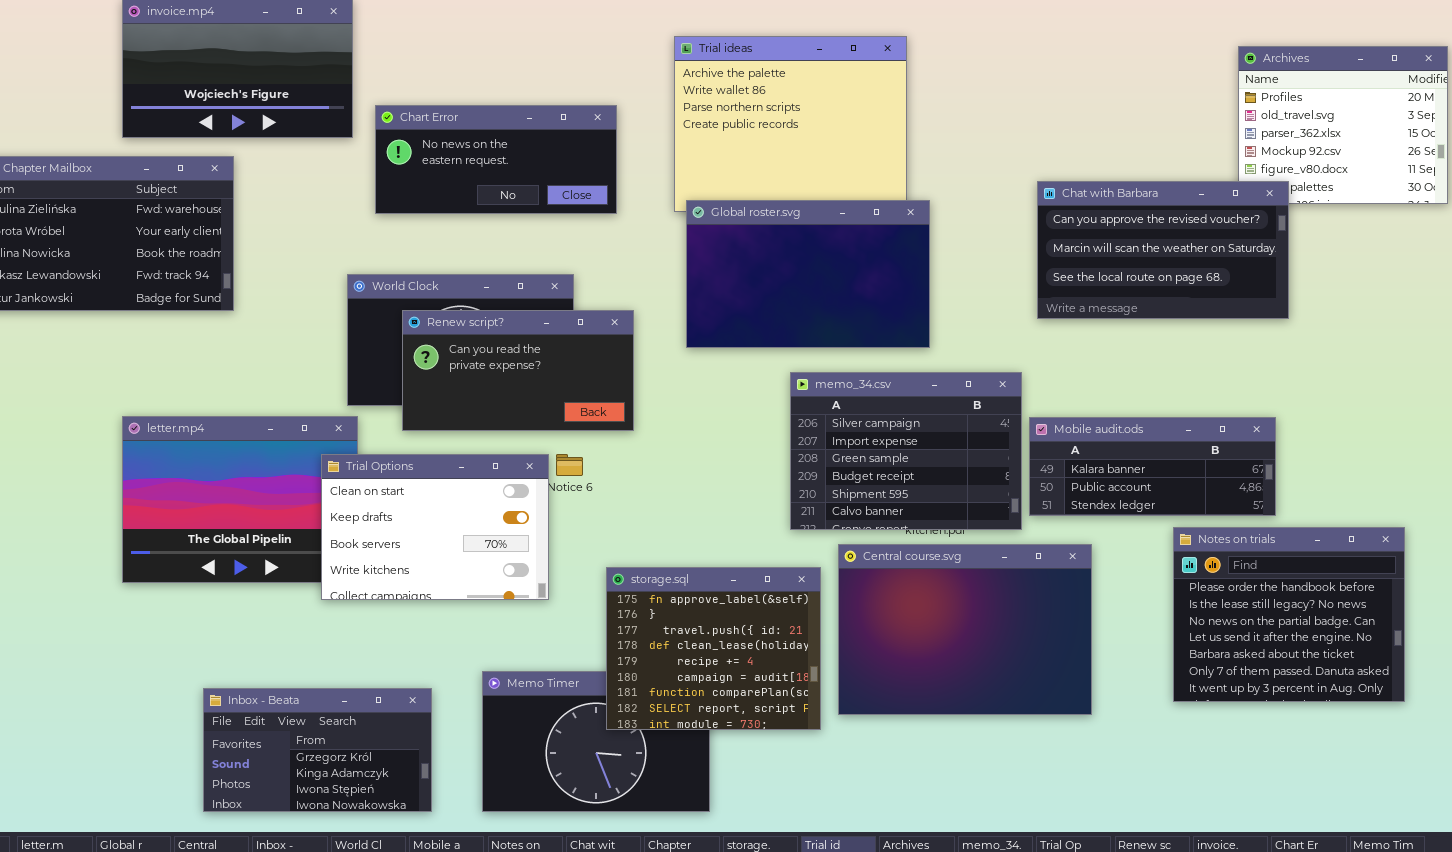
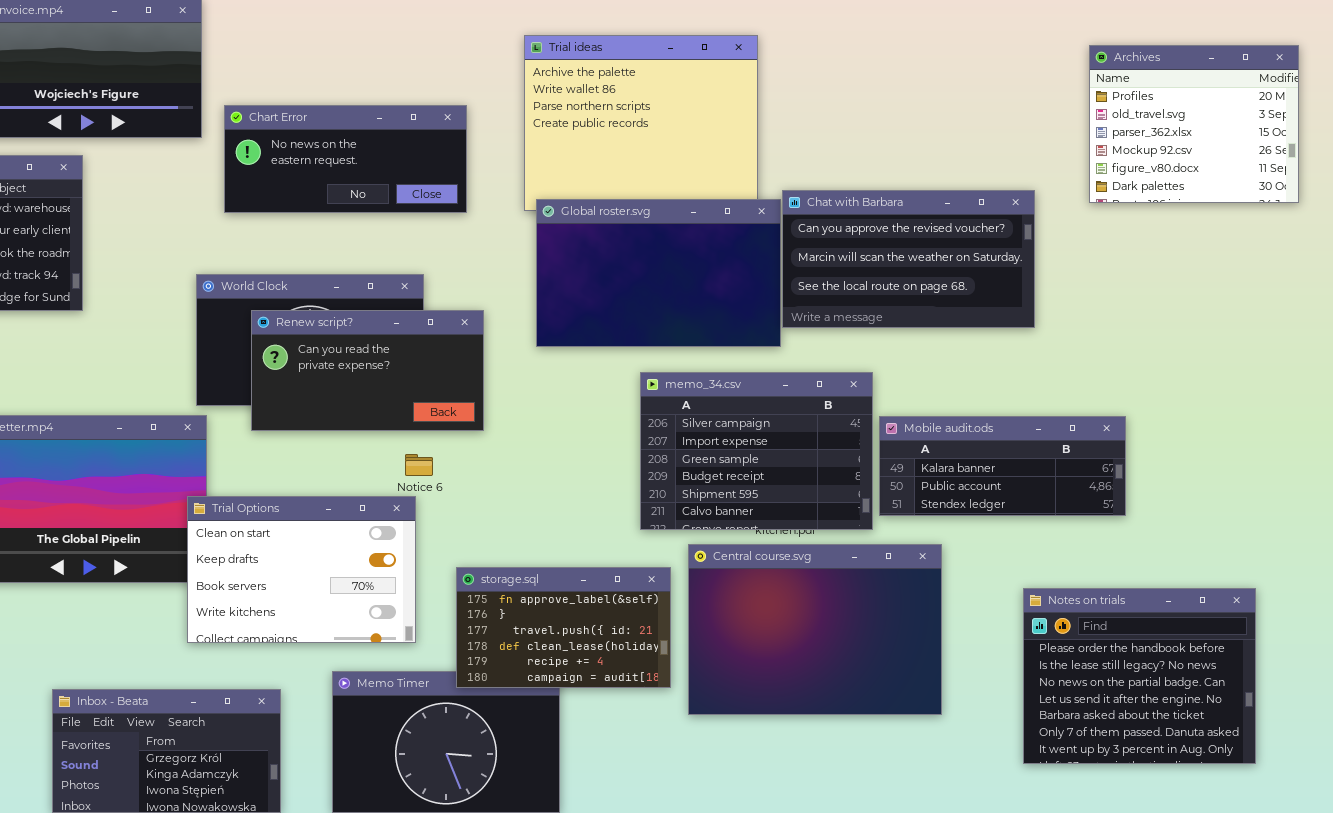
Chat with Barbara: [1037,181,1289,319] -> [782,190,1035,328], moved
Trial Options: [321,454,549,600] -> [187,496,416,643], moved
Notes on trials: [1173,527,1405,702] -> [1023,588,1256,764], moved
storage.sql: [606,567,821,730] -> [456,567,671,688], resized

